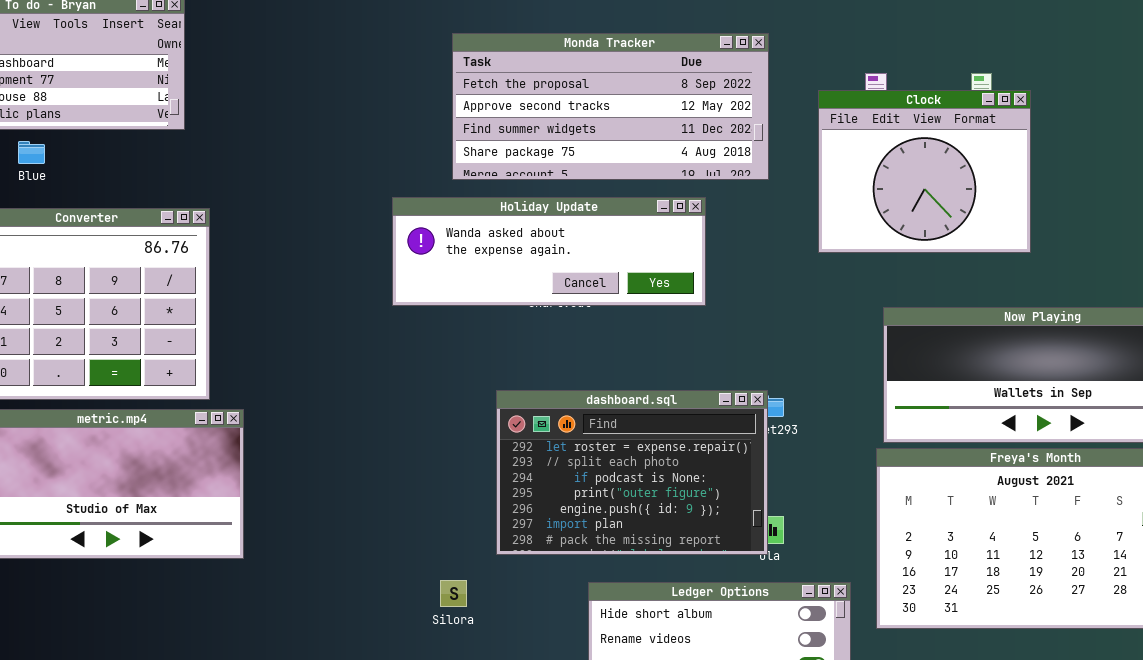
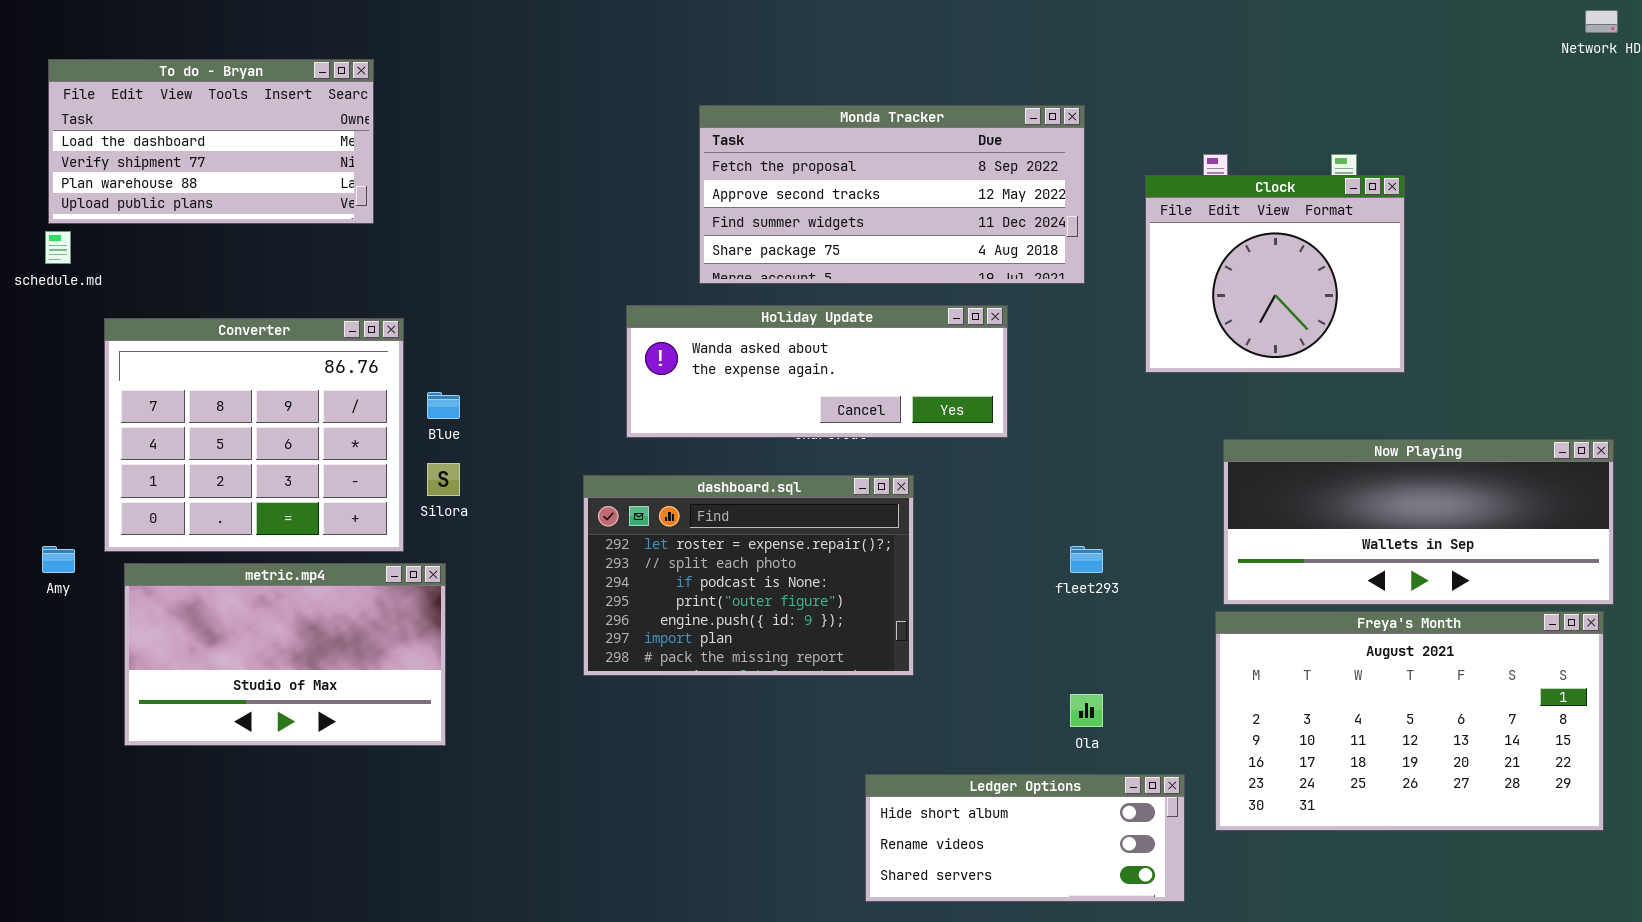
Blue: [18,141,45,164] -> [427,392,460,419], moved
dashboard.sql: [496,390,768,555] -> [583,475,914,676], moved
Silora: [440,580,467,607] -> [427,463,460,496], moved

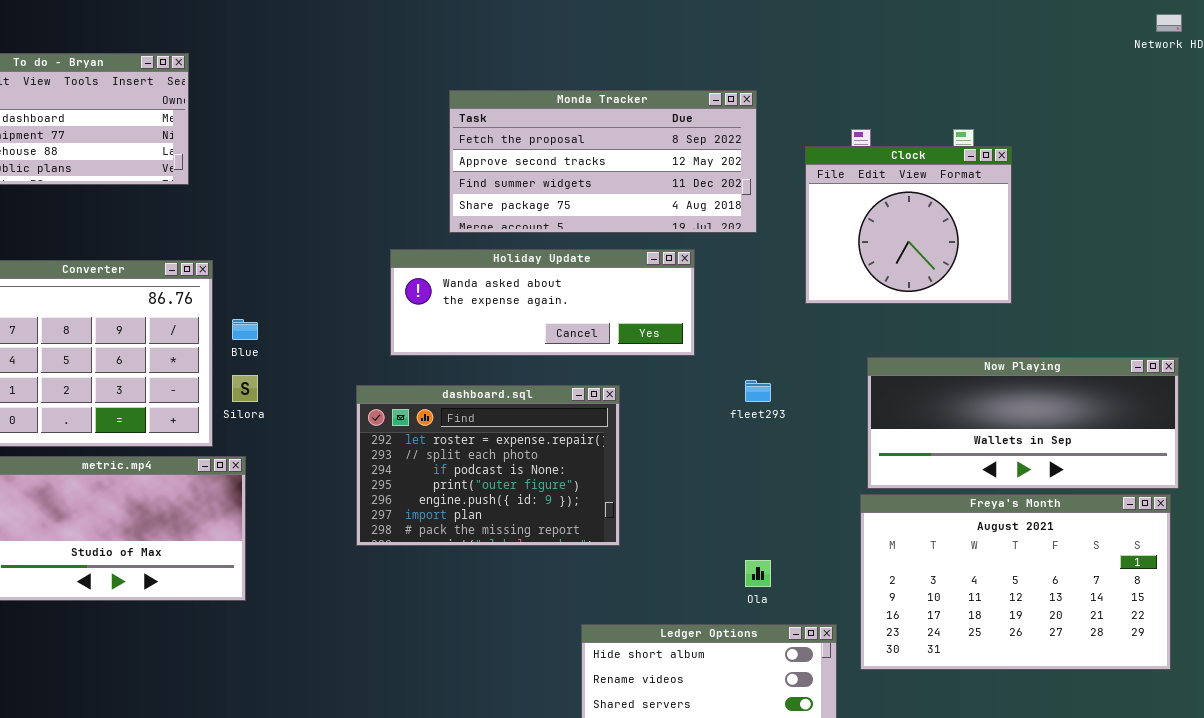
fleet293: [1070,546,1103,573] -> [745,380,771,402], moved

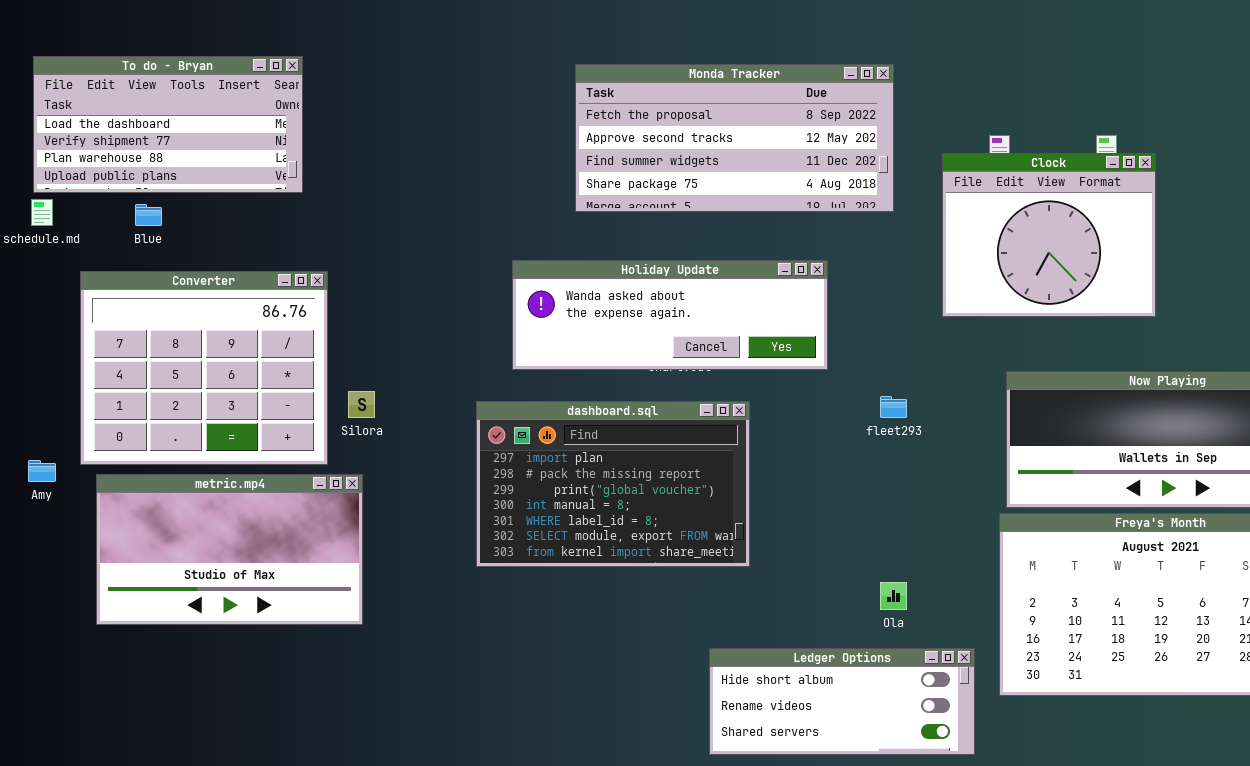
Monda Tracker: [449,90,757,233] -> [575,64,894,212], moved
Blue: [232,319,258,340] -> [135,204,162,226], moved
dashboard.sql: [356,385,620,546] -> [476,401,750,567], scrolled down 5 rows

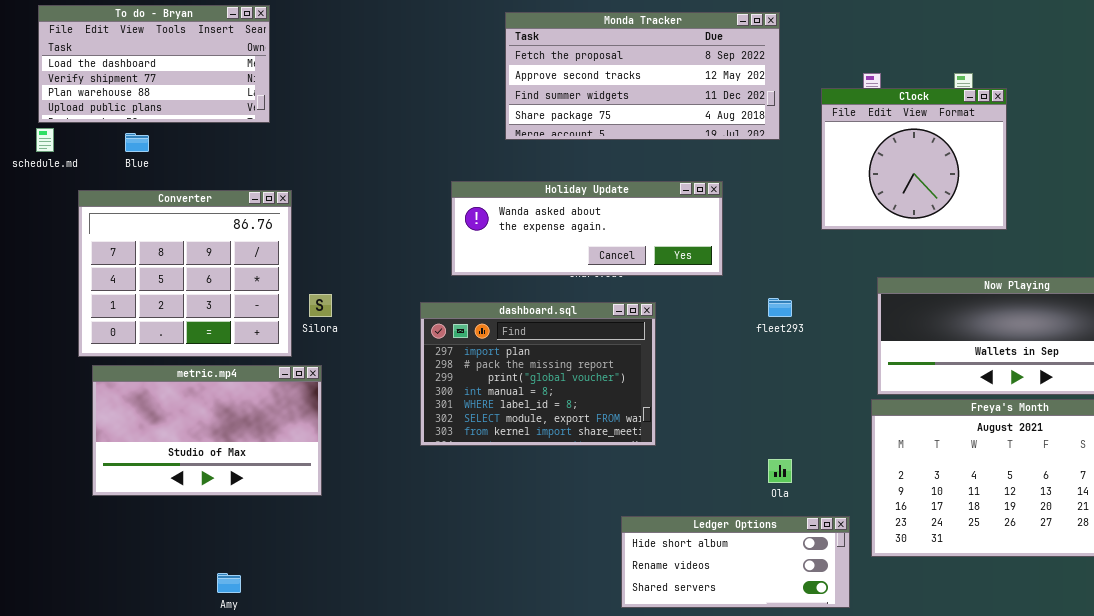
Amy: [28,460,56,482] -> [217,573,241,593], moved

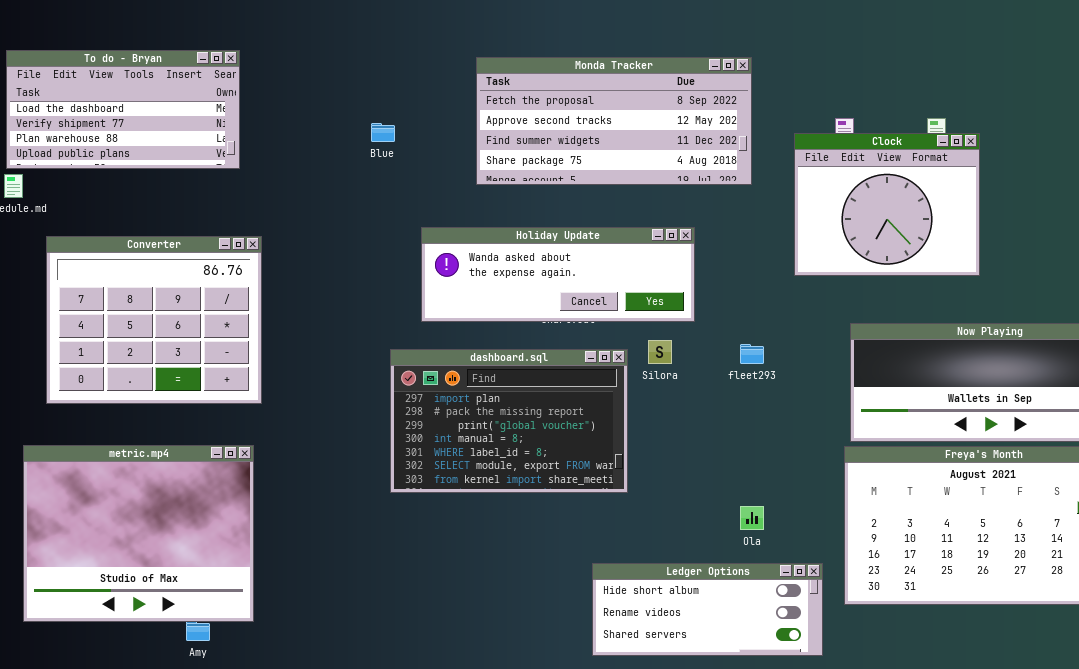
Blue: [125,133,149,152] -> [371,123,395,142], moved
Silora: [309,294,332,317] -> [648,340,672,364], moved
metric.mp4: [92,365,322,496] -> [23,445,254,622], moved, resized

